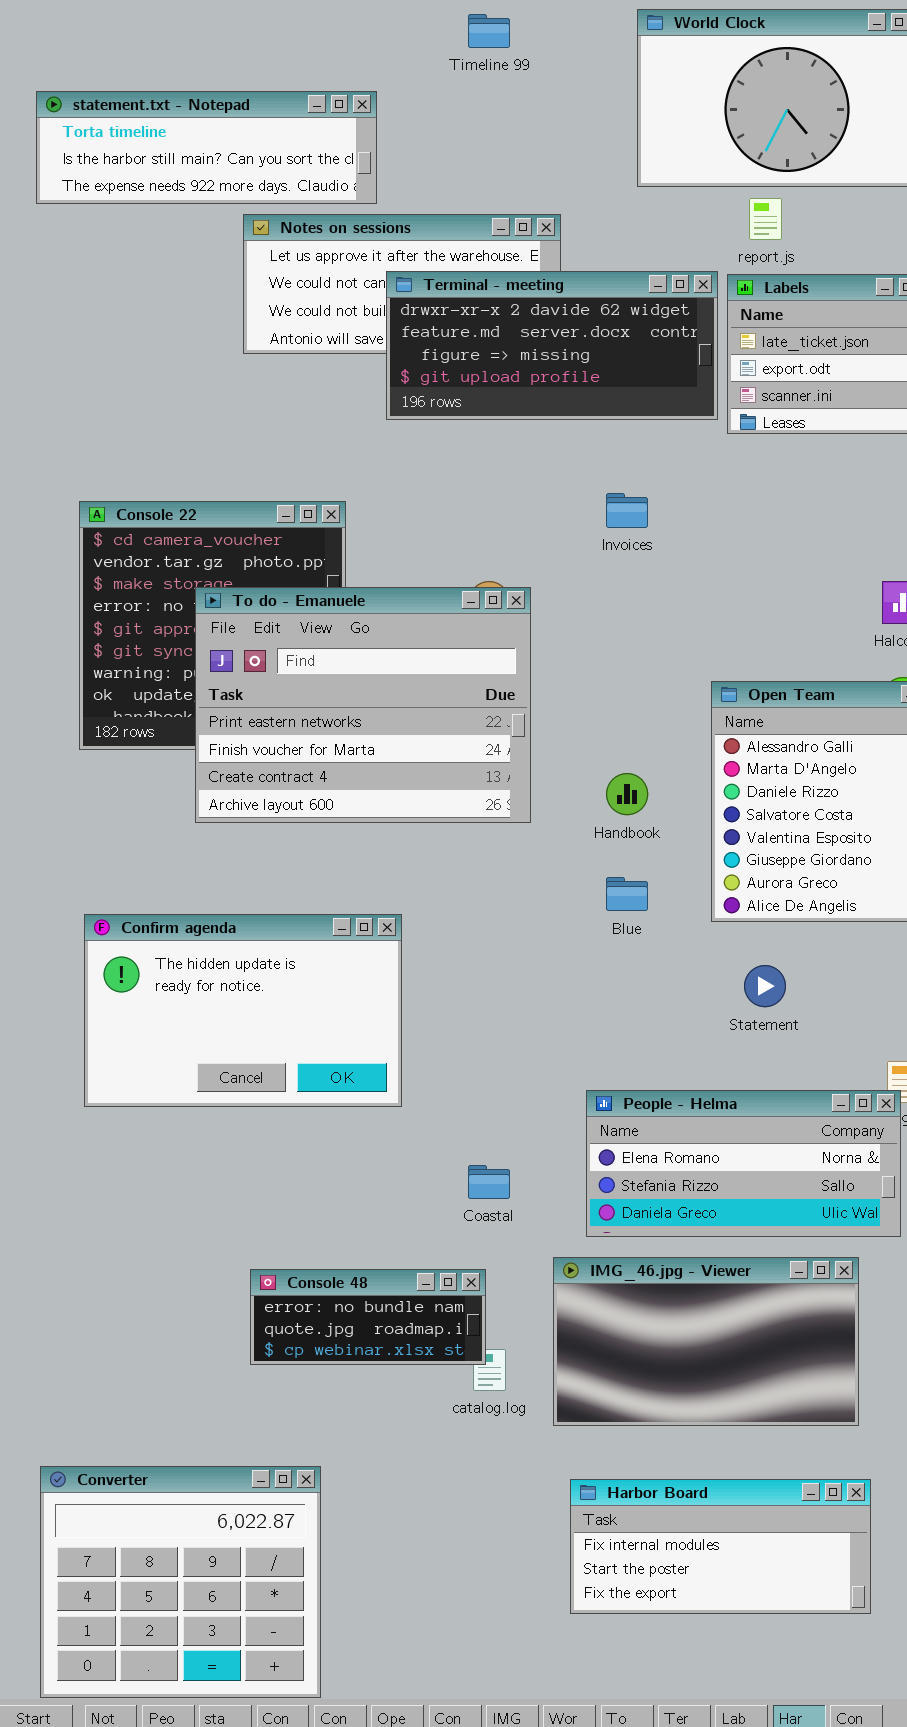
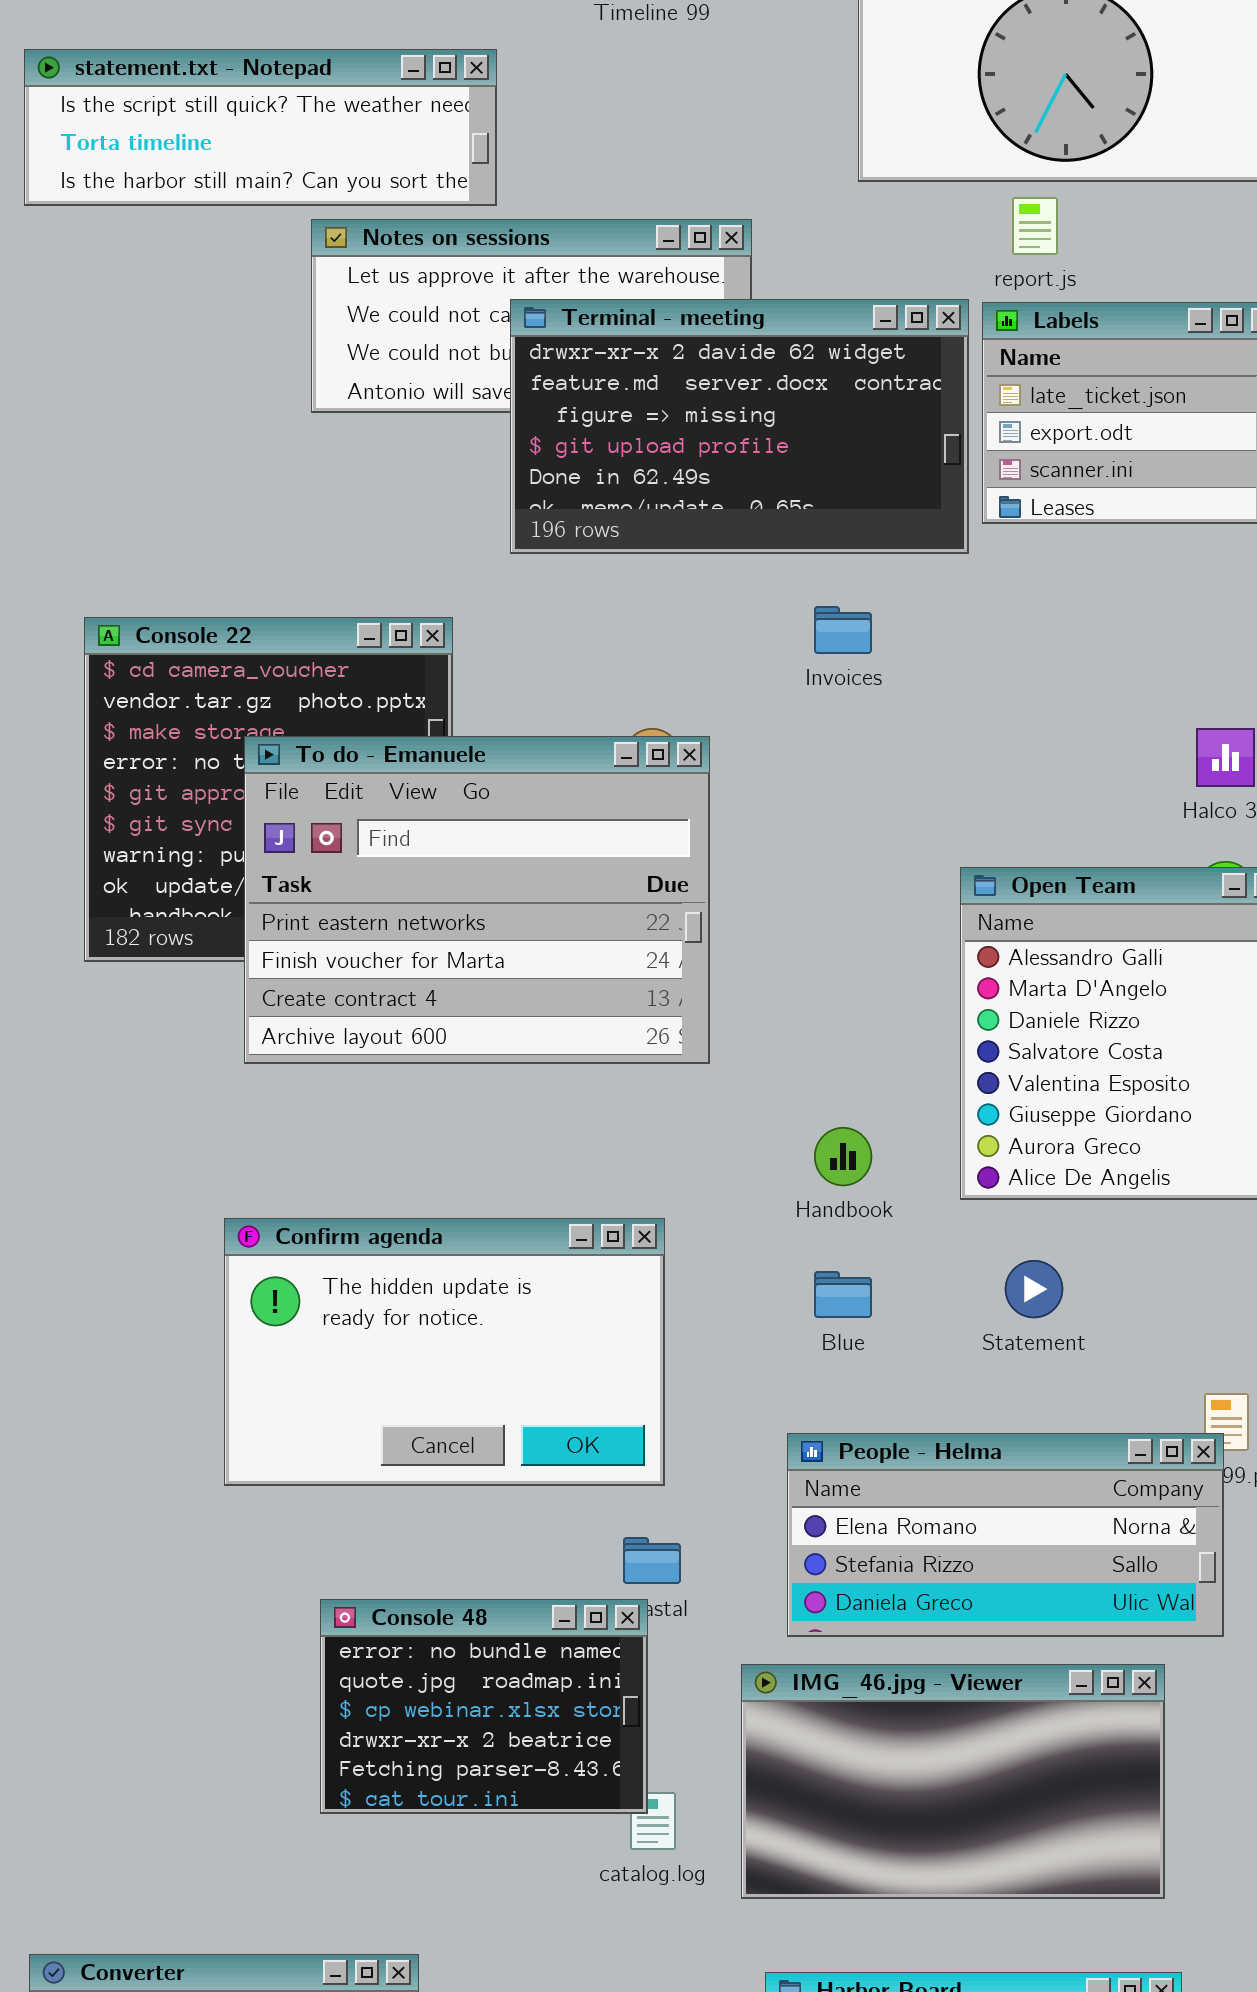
statement.txt - Notepad: [36,91,377,204] -> [24,49,497,206], scrolled up 1 row
Terminal - meeting: [386,271,718,420] -> [510,299,969,554], resized
Handbook: [606,773,648,815] -> [814,1127,872,1186], moved
Blue: [606,877,648,911] -> [814,1271,872,1318], moved
Confirm agenda: [84,914,402,1107] -> [224,1218,665,1486], moved
Console 48: [250,1269,486,1365] -> [320,1599,648,1814], resized

